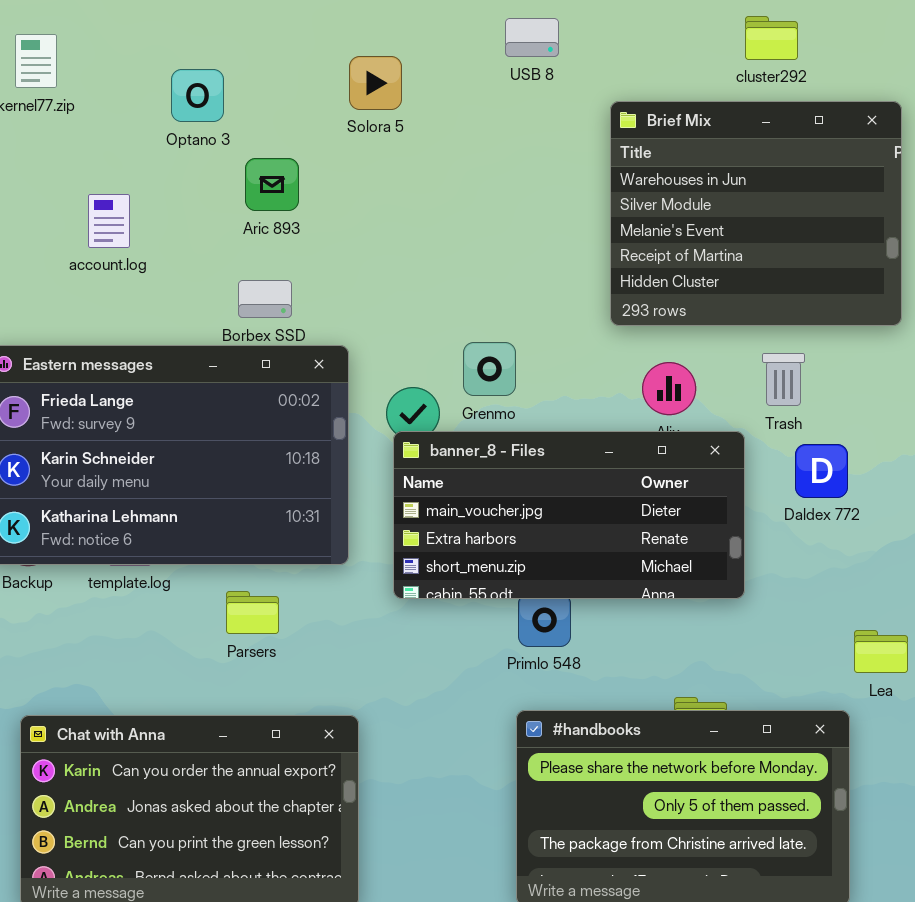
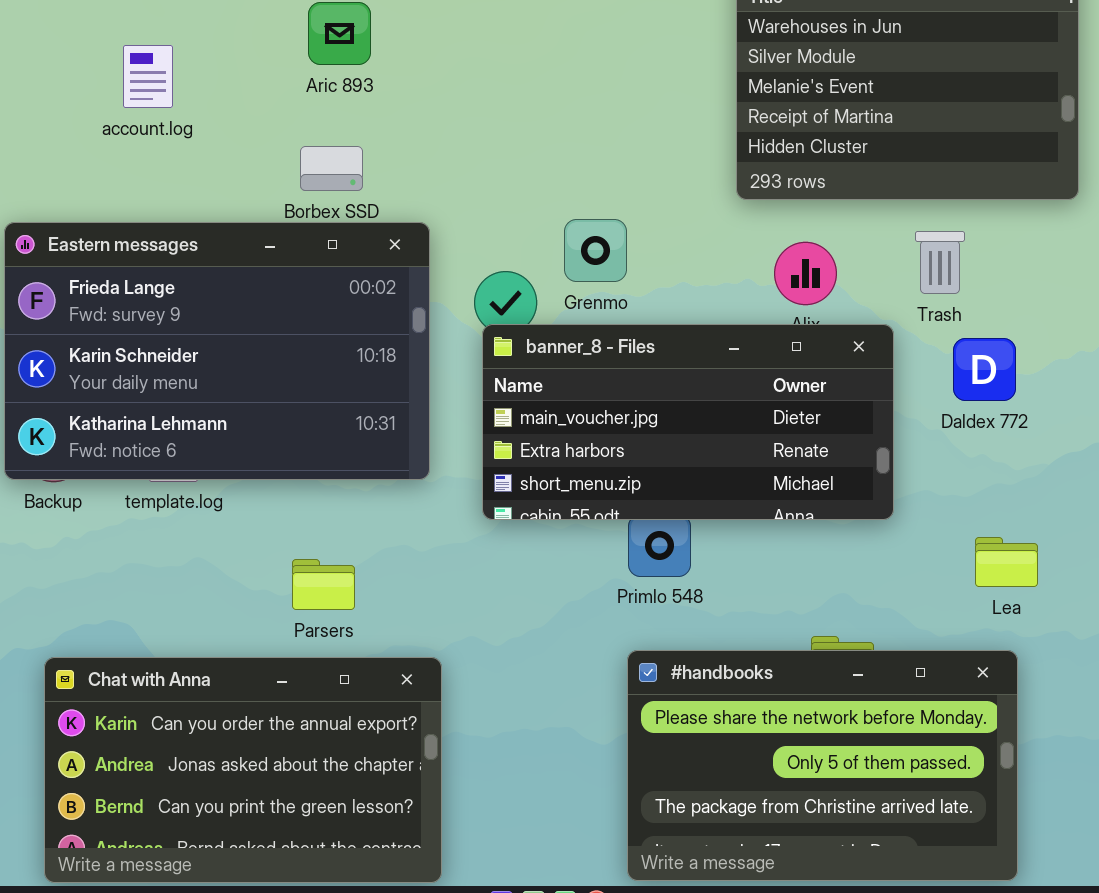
Parsers: [226,591,279,634] -> [292,559,355,610], moved
Lea: [854,630,908,673] -> [975,537,1038,587], moved

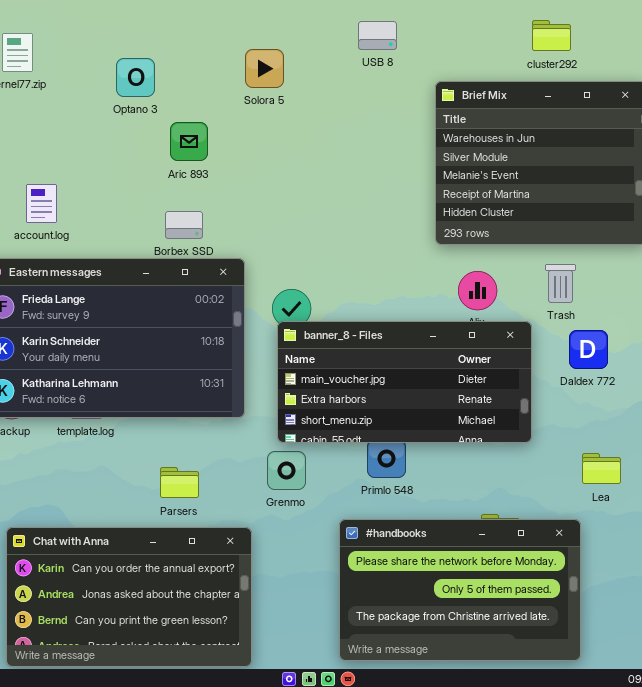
account.log: [123,45,173,108] -> [26,184,57,223], moved
Grenmo: [564,219,627,282] -> [267,451,306,490], moved
#handbooks: [627,650,1018,881] -> [339,519,581,661], moved

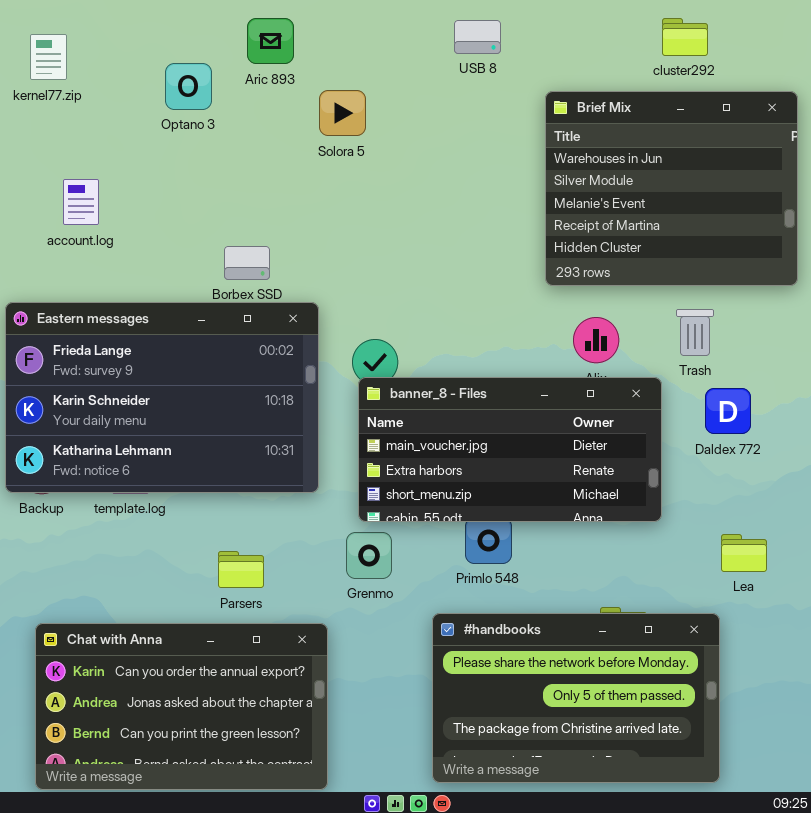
Solora 5: [245,49,284,88] -> [319,90,366,136], moved
Aric 893: [170,122,208,161] -> [247,18,294,64], moved
account.log: [26,184,57,223] -> [63,179,99,225], moved

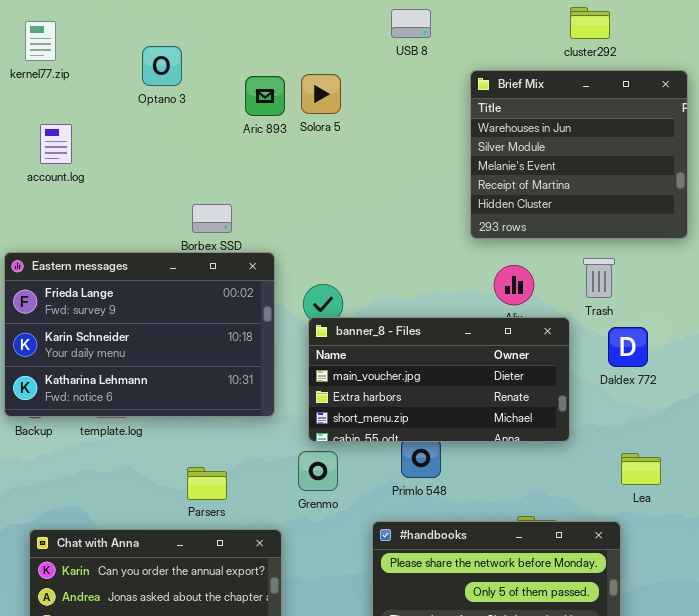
Aric 893: [247,18,294,64] -> [245,76,285,116], moved
Solora 5: [319,90,366,136] -> [301,74,341,114], moved
account.log: [63,179,99,225] -> [40,124,72,164], moved

